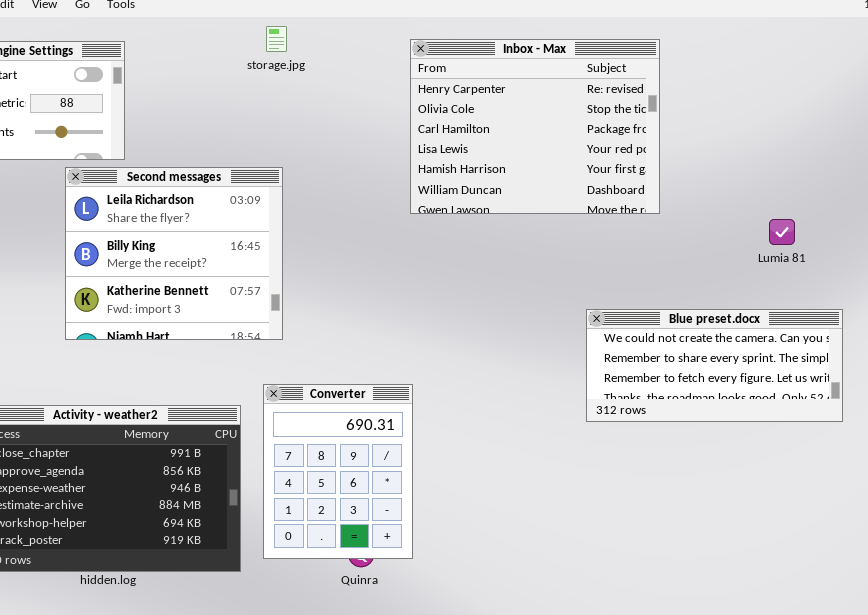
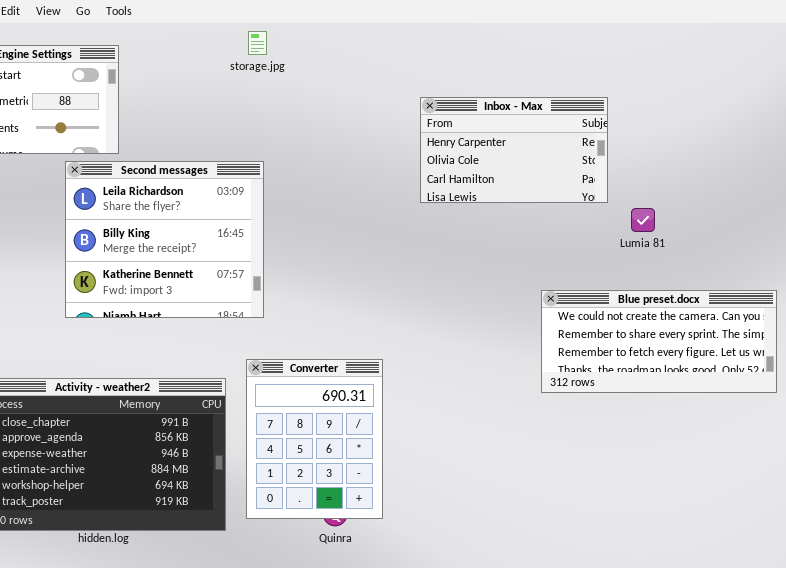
Inbox - Max: [410,39,660,214] -> [420,97,608,203], resized
Lumia 81: [769,219,795,245] -> [631,208,655,232], moved

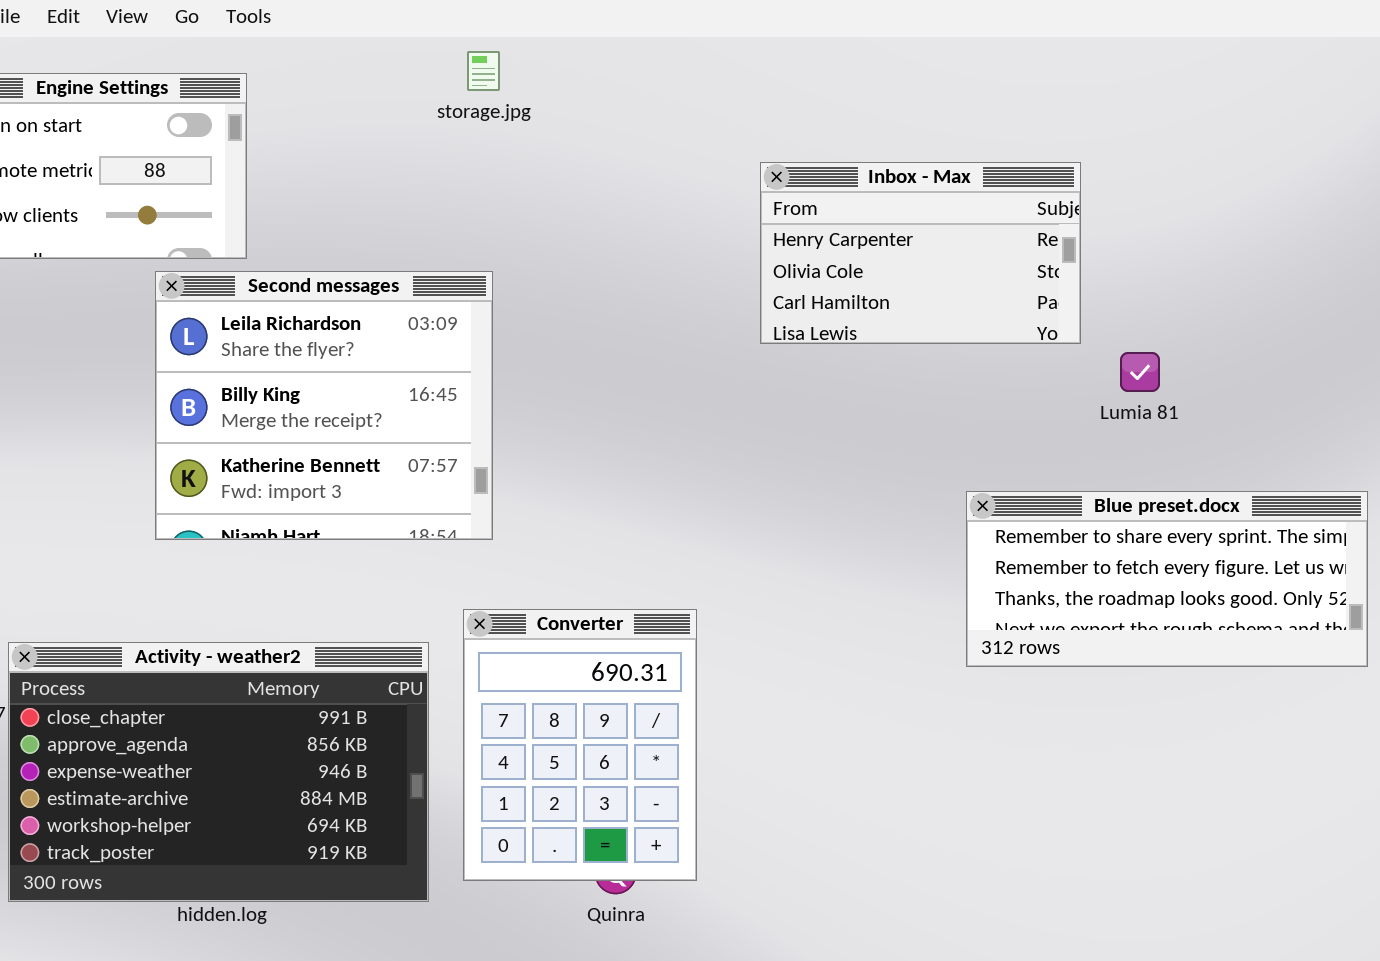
Blue preset.docx: [541,290,777,393] -> [966,491,1368,667], scrolled down 1 row

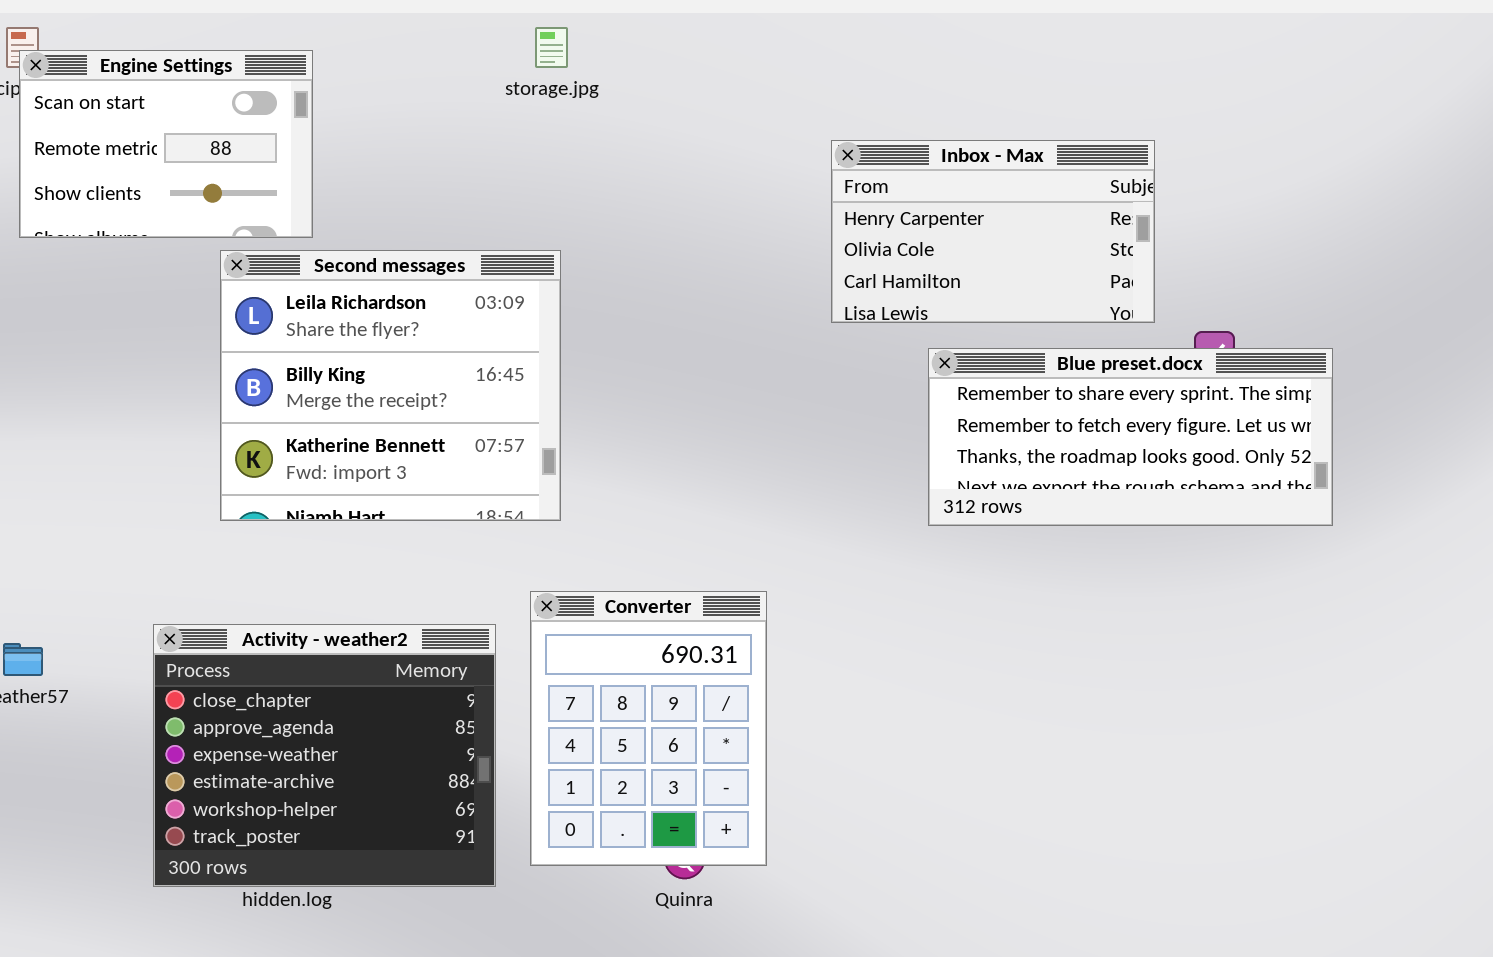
Blue preset.docx: [966,491,1368,667] -> [928,348,1333,526], moved
Activity - weather2: [8,642,429,902] -> [153,624,496,887], resized

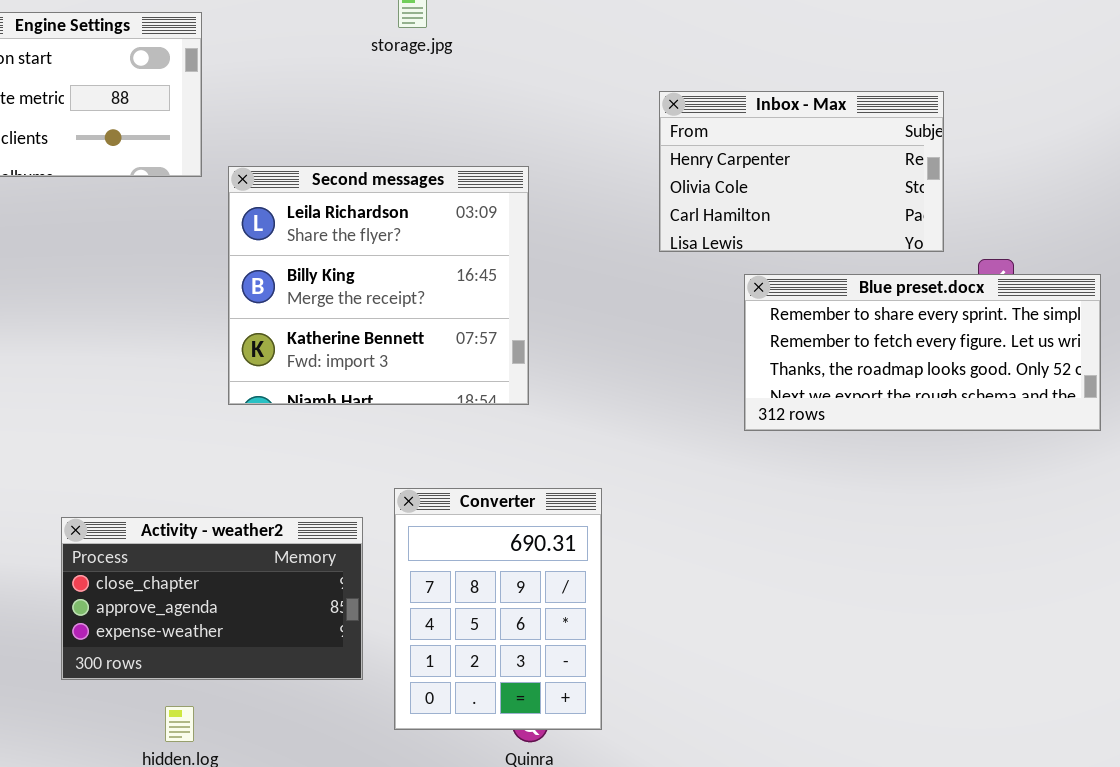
Second messages: [220,250,561,521] -> [228,166,529,405], moved
Activity - weather2: [153,624,496,887] -> [61,517,363,680], resized

